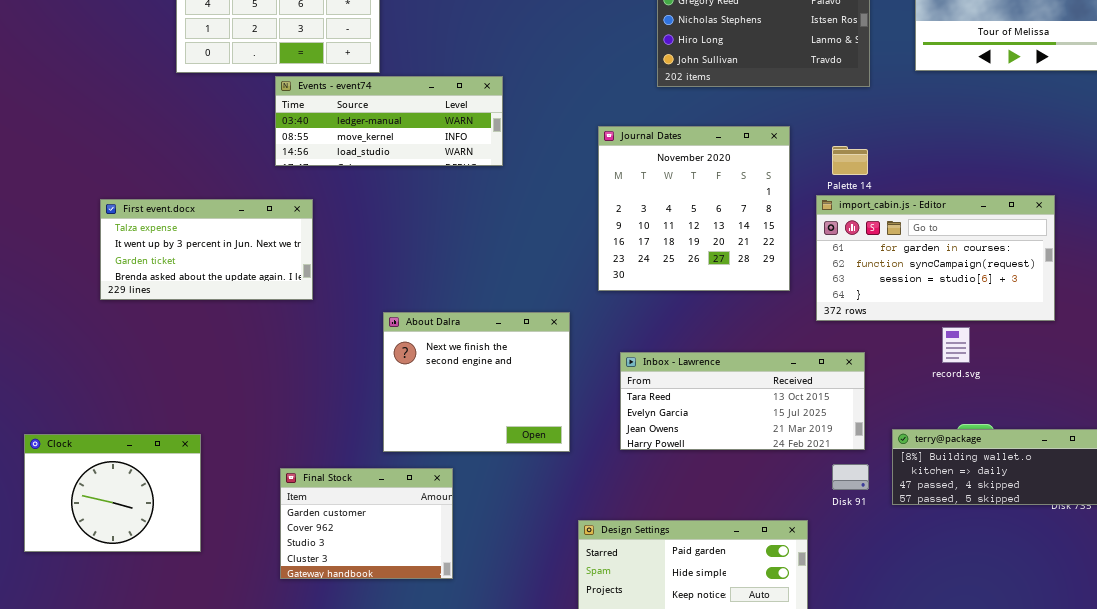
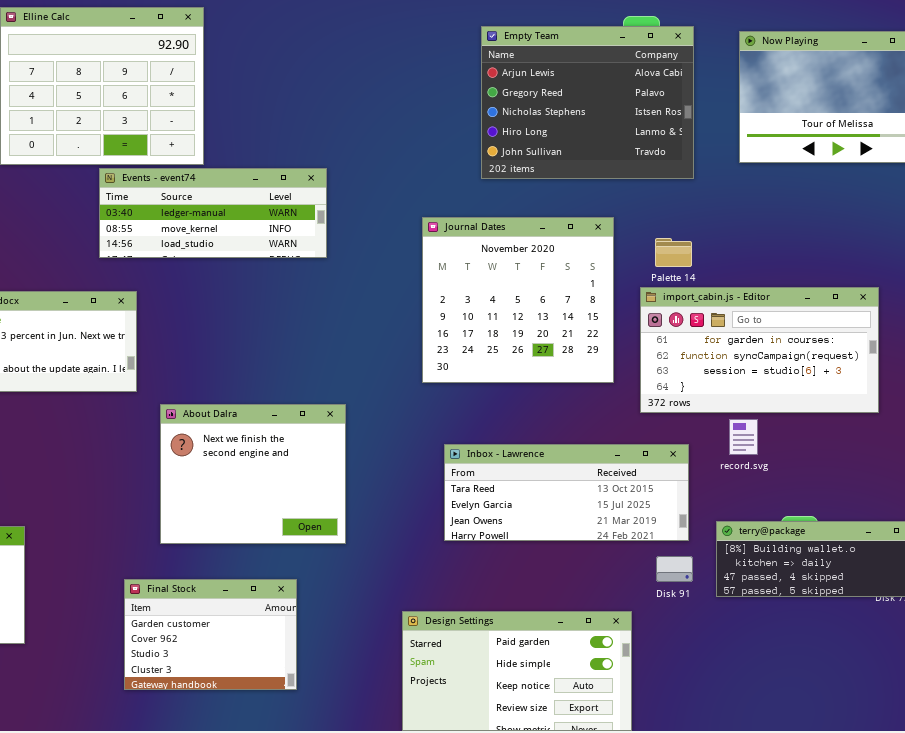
About Dalra: [383,312,570,452] -> [160,404,346,544], moved
record.svg: [942,327,970,363] -> [729,419,758,455], moved
Final Stock: [280,468,453,579] -> [124,579,297,690], moved

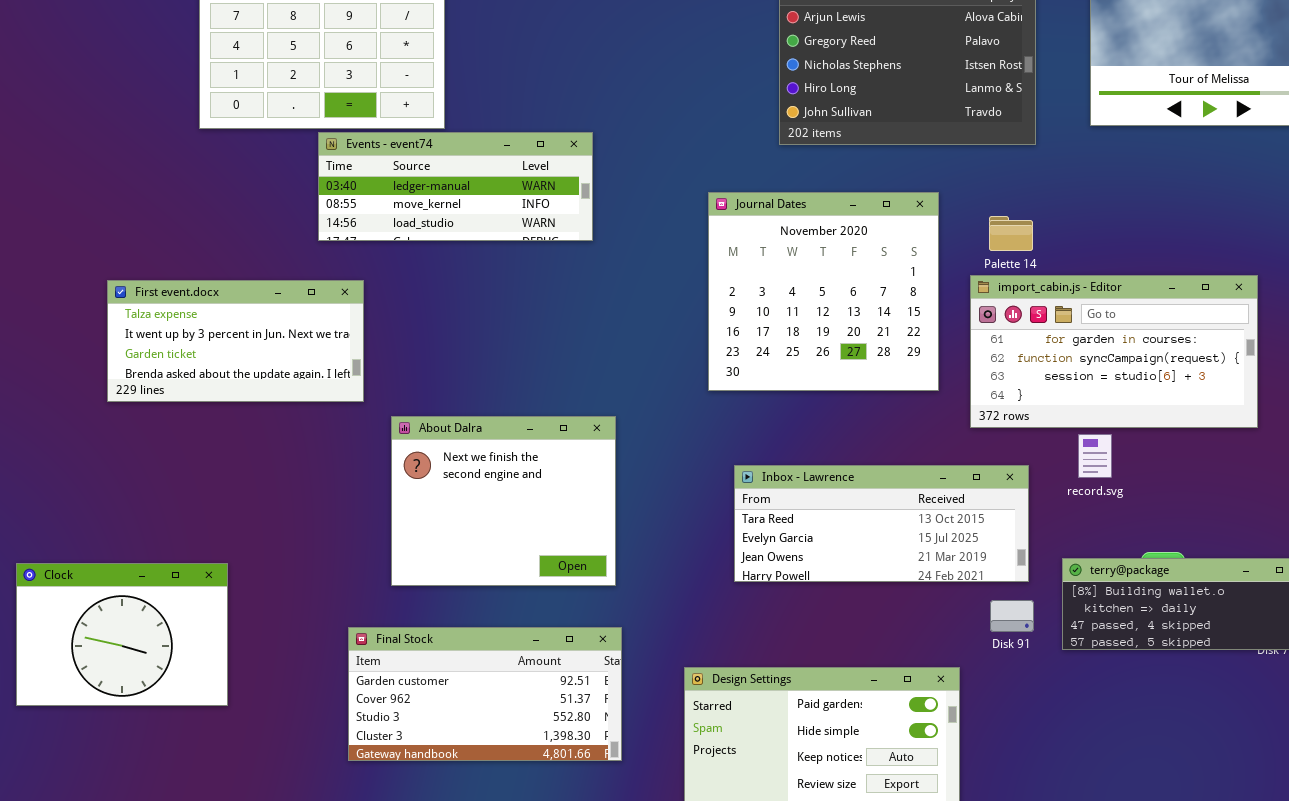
Final Stock: [124,579,297,690] -> [348,627,622,761], resized

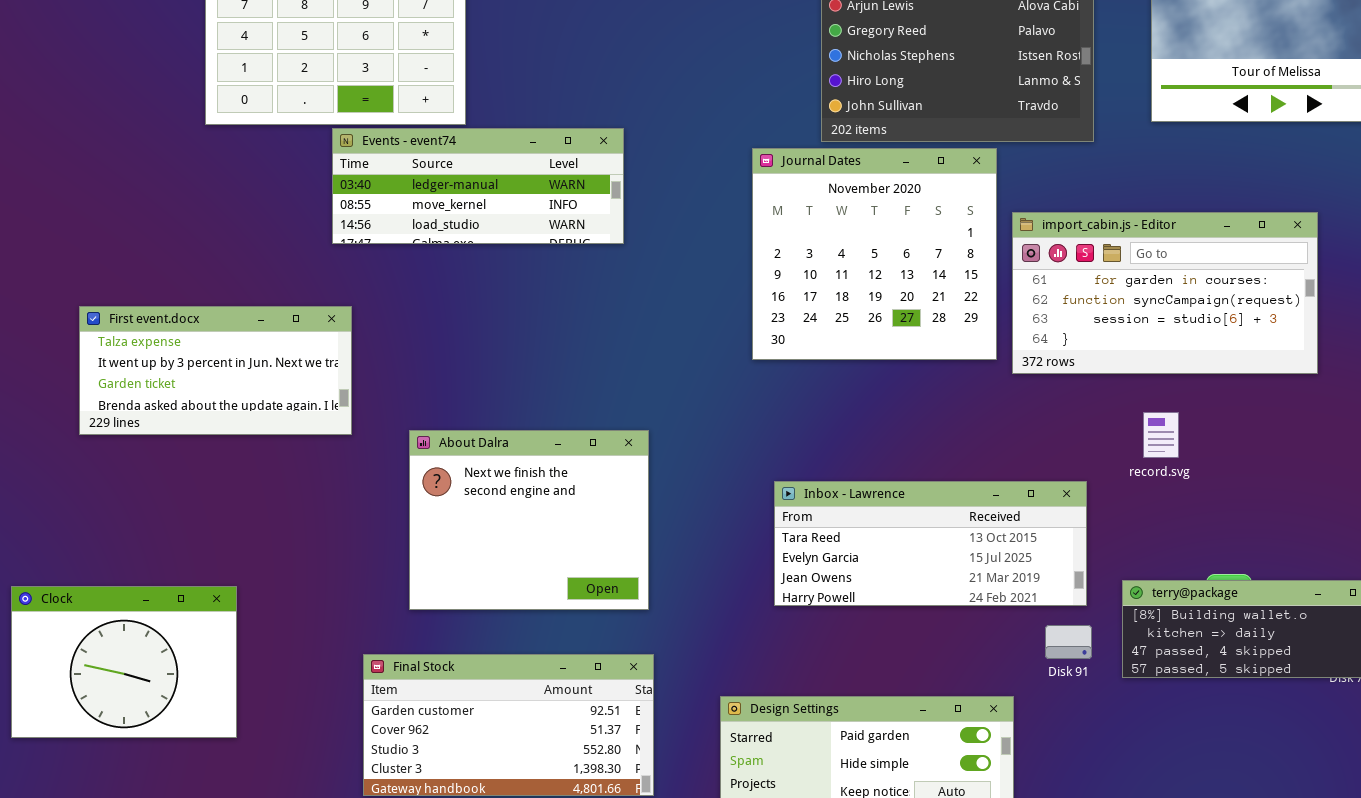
Journal Dates: [708,192,939,391] -> [752,148,997,360], moved
import_cabin.js - Editor: [970,275,1258,428] -> [1012,212,1318,374], moved
First event.docx: [107,280,364,402] -> [79,306,352,435], moved
record.svg: [1078,434,1112,478] -> [1143,412,1179,458], moved

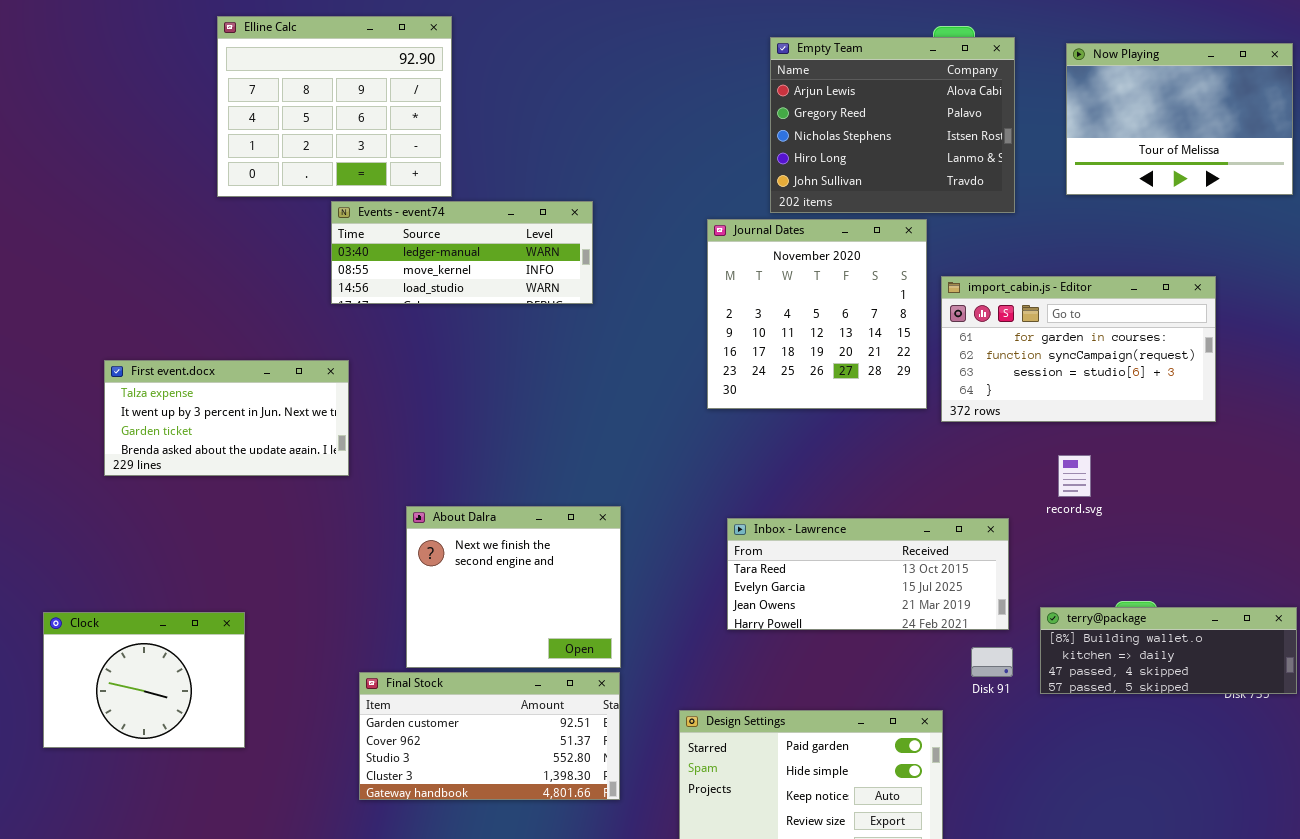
About Dalra: [409,430,649,610] -> [406,506,621,668], moved

